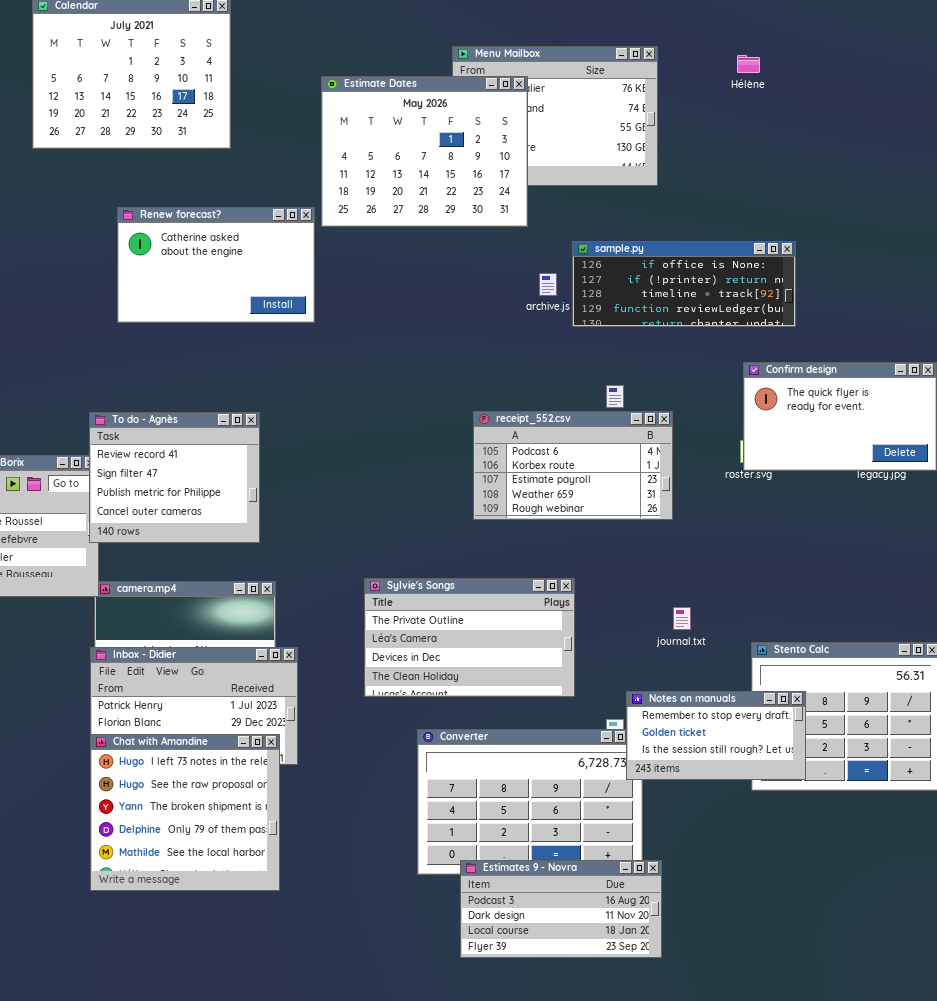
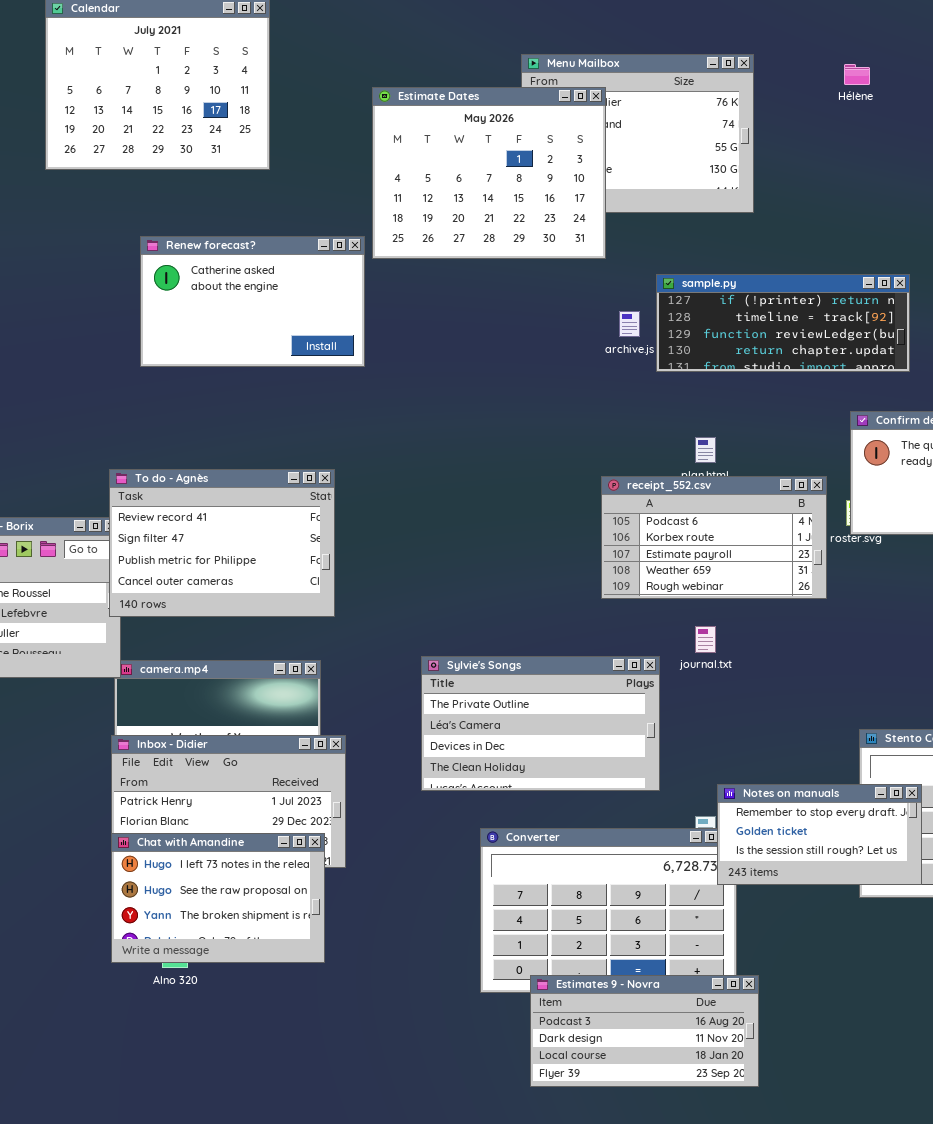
sample.py: [572,241,796,327] -> [656,274,910,372], scrolled down 1 row
receipt_552.csv: [473,411,673,520] -> [601,476,827,599], moved
To do - Agnès: [89,412,260,543] -> [109,469,335,617], resized
journal.txt: [673,607,691,630] -> [695,626,716,653], moved
Chat with Amandine: [90,734,280,891] -> [111,833,325,963], resized

